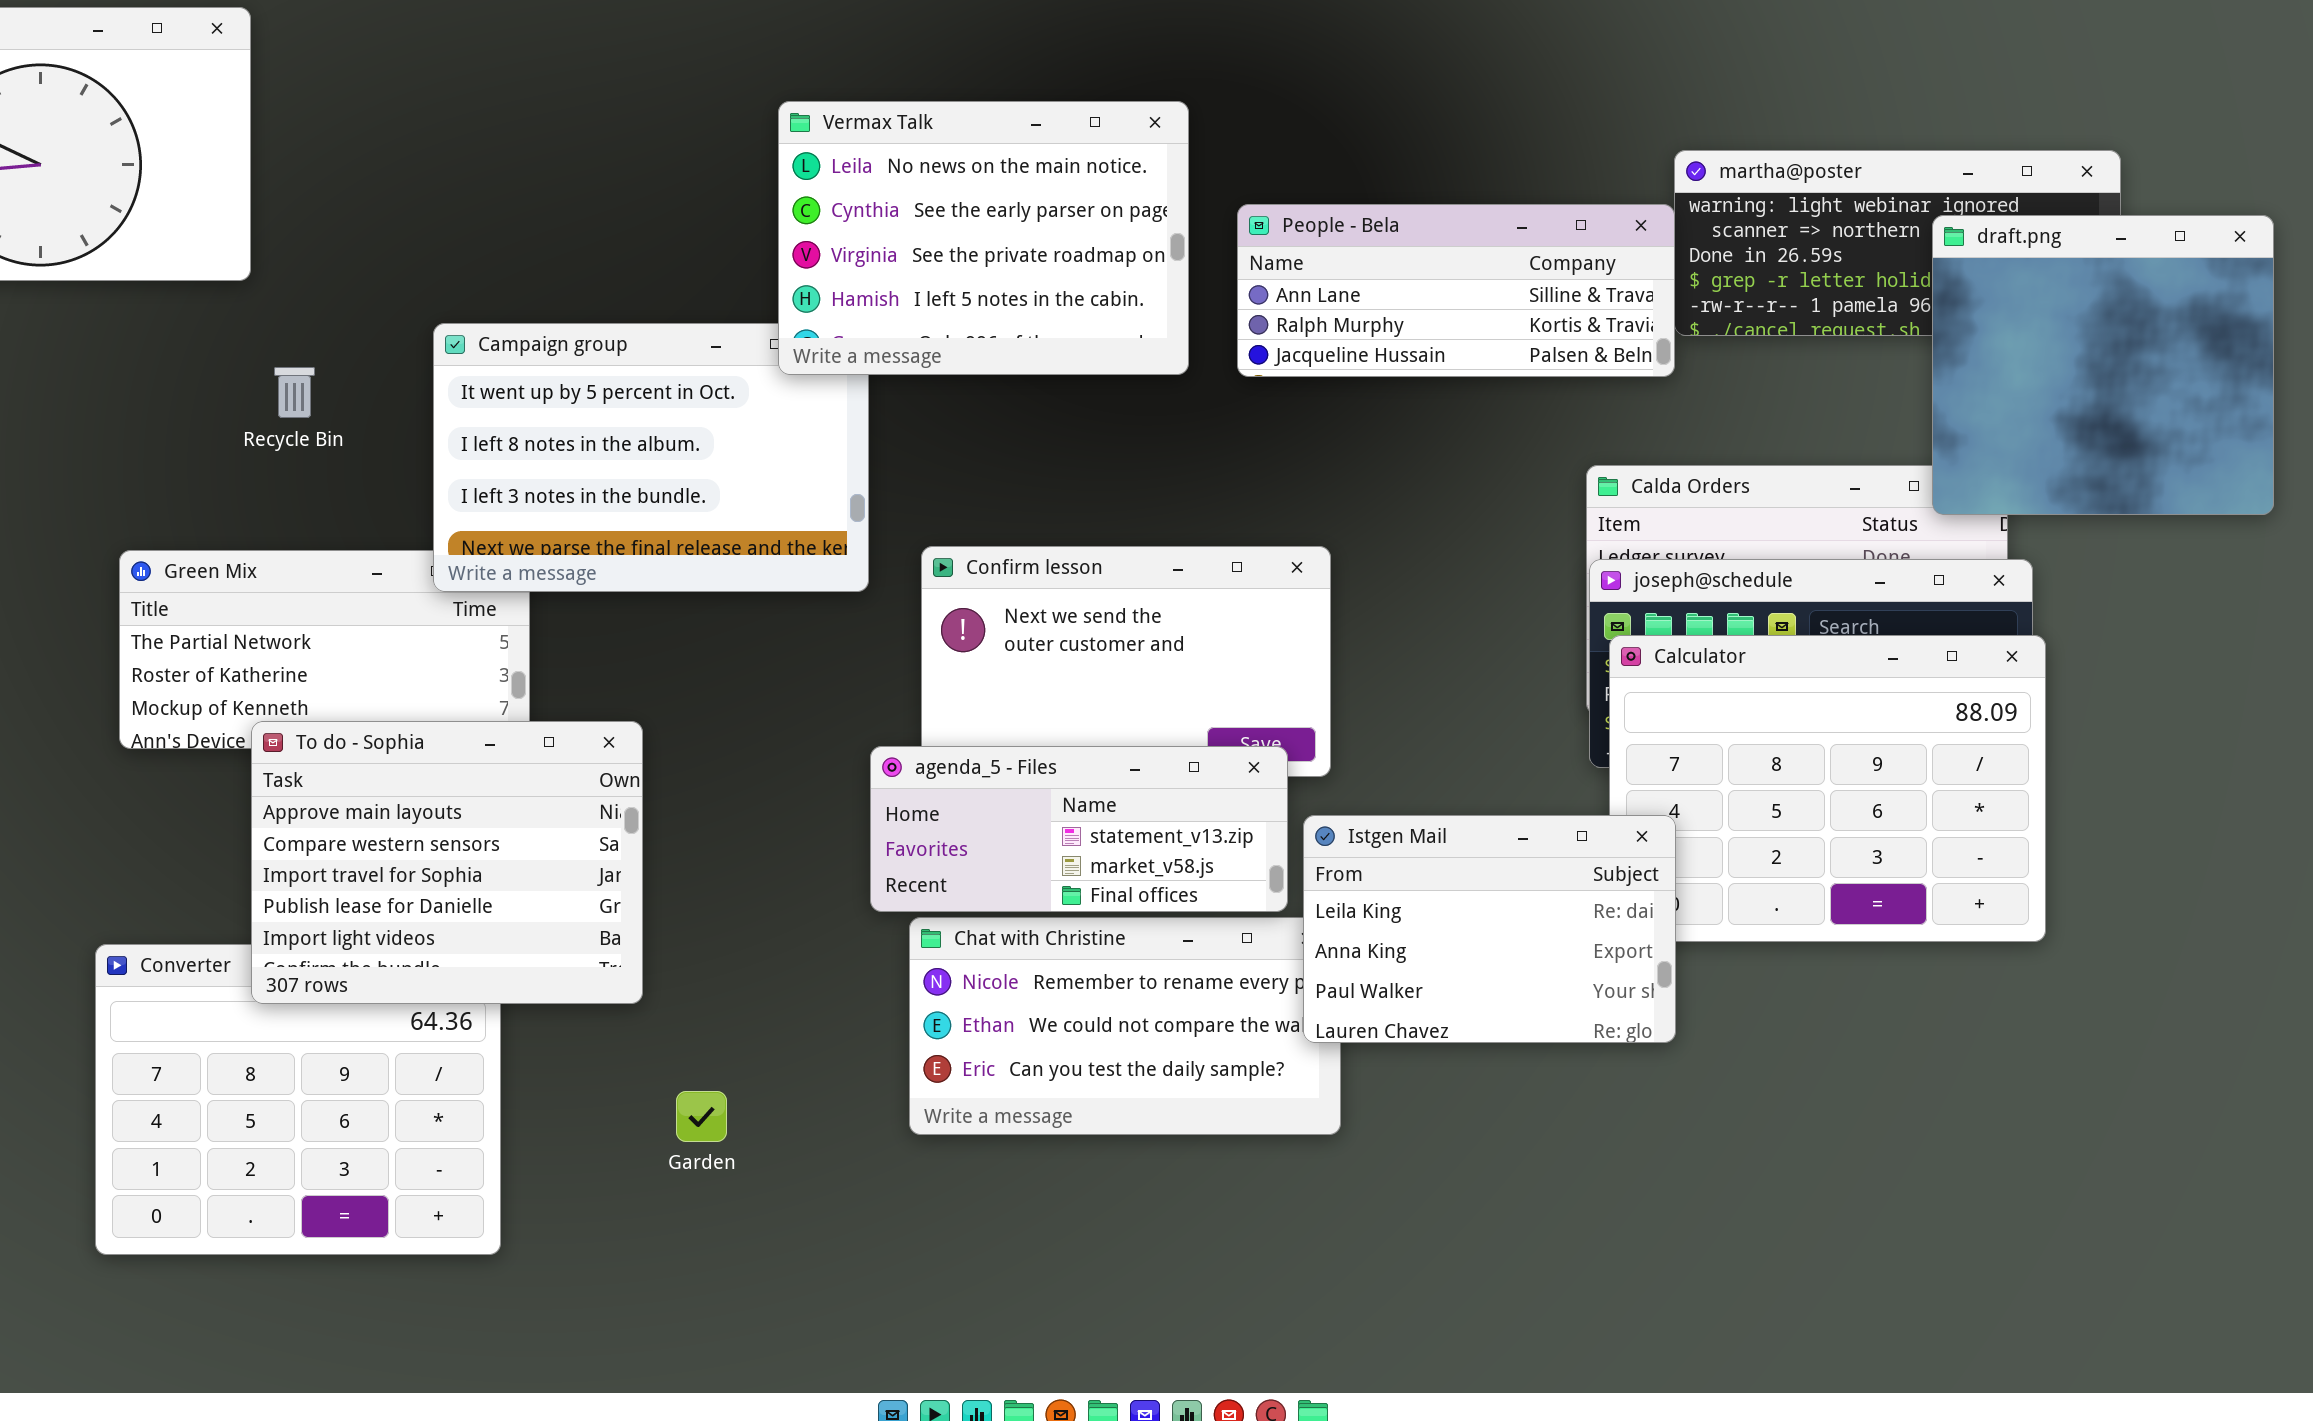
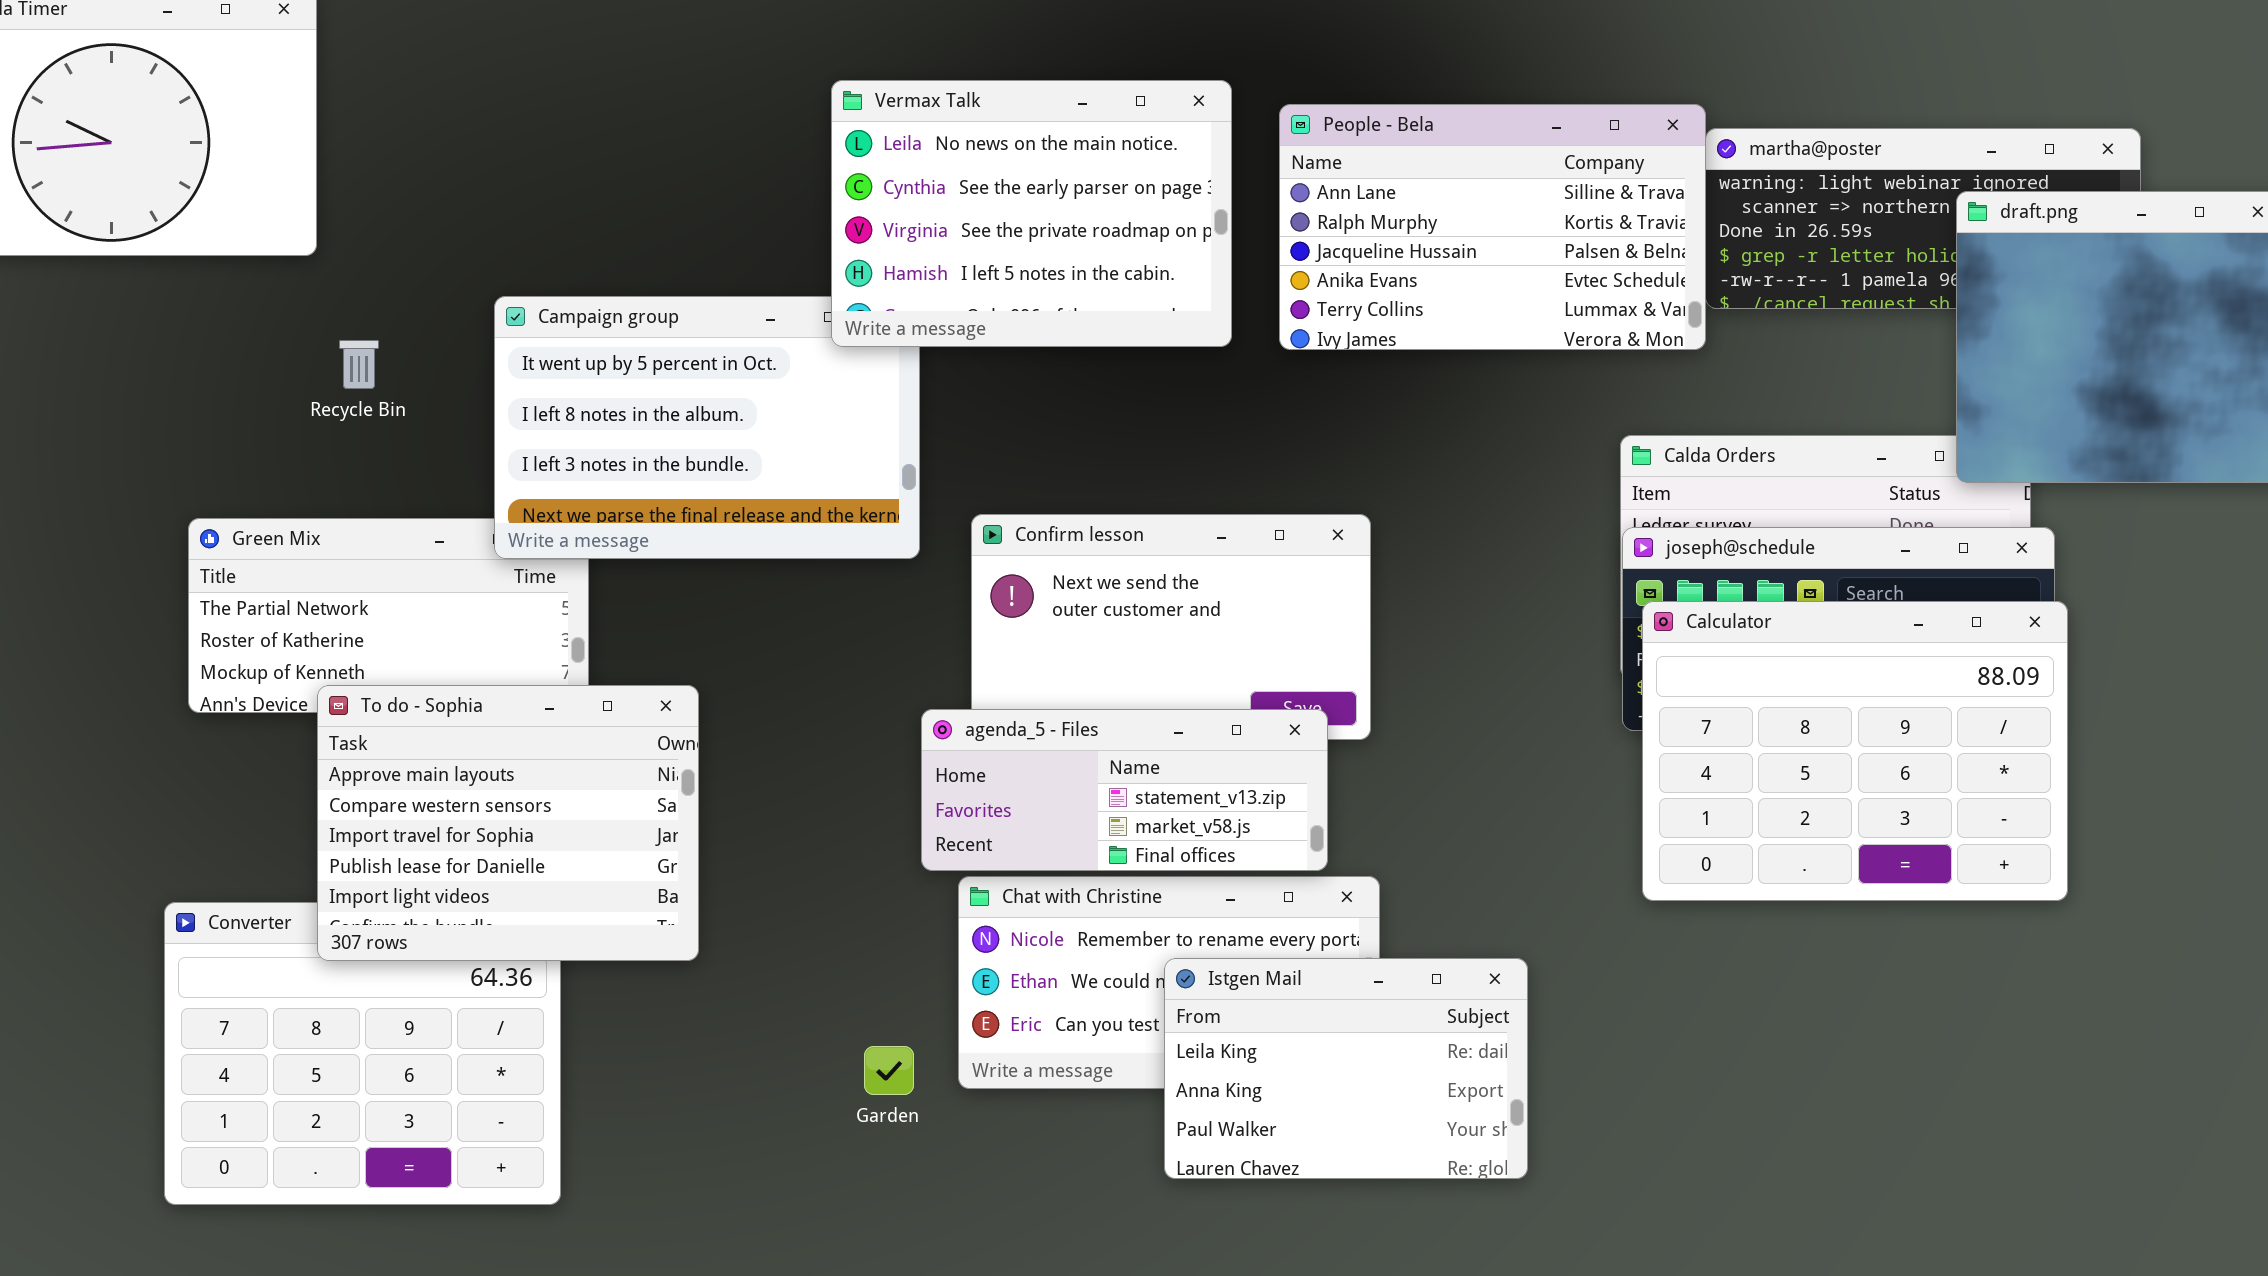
People - Bela: [1237,204,1675,377] -> [1279,104,1706,350], resized
Istgen Mail: [1303,815,1676,1043] -> [1164,958,1528,1179], moved
Garden: [676,1091,727,1142] -> [864,1046,914,1095], moved

